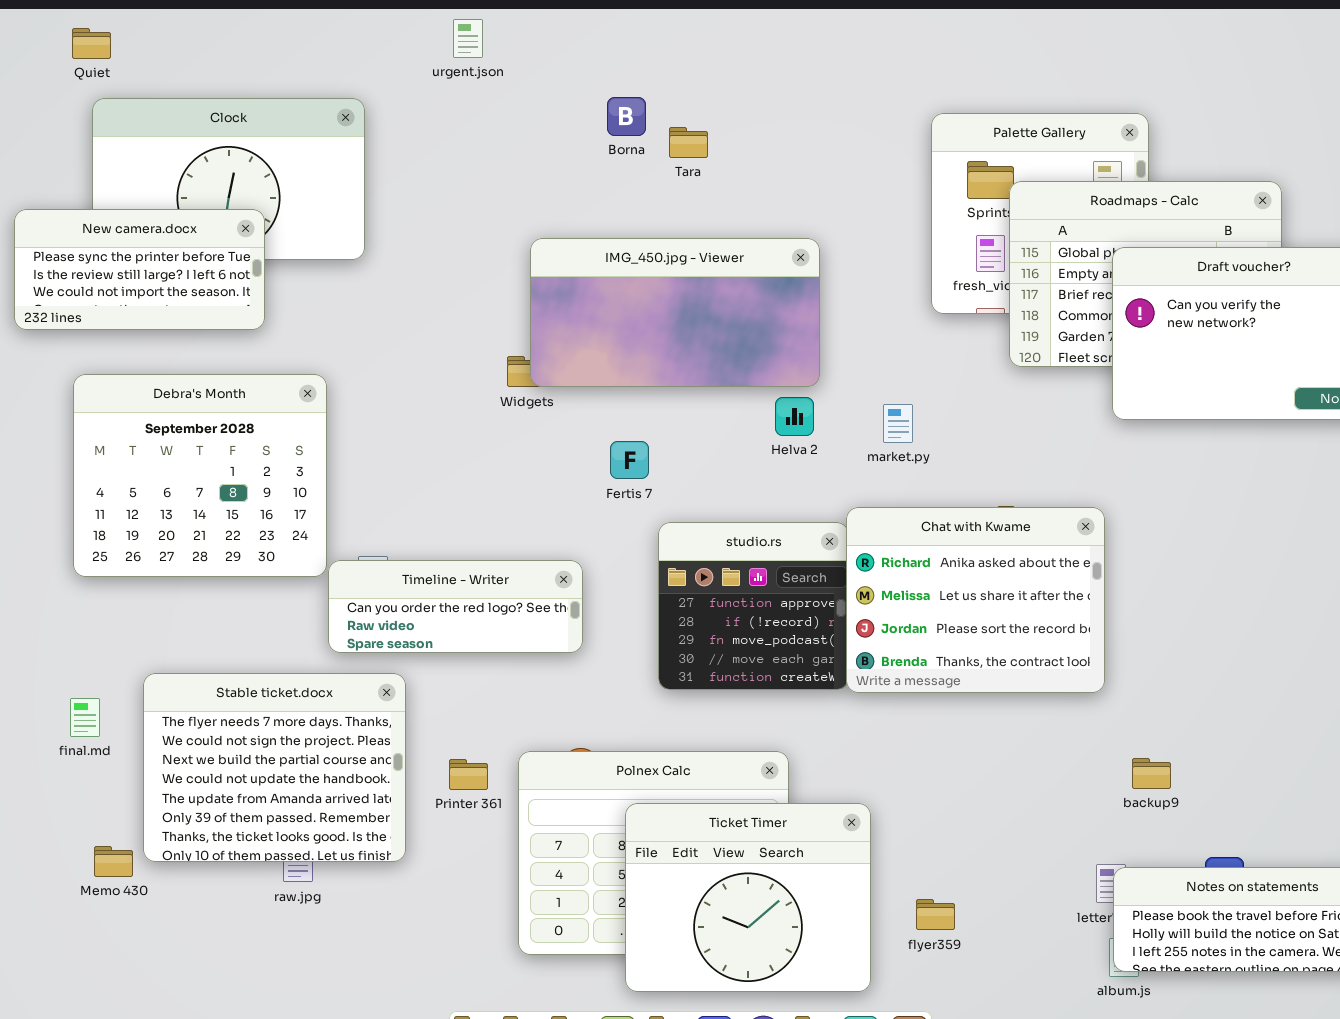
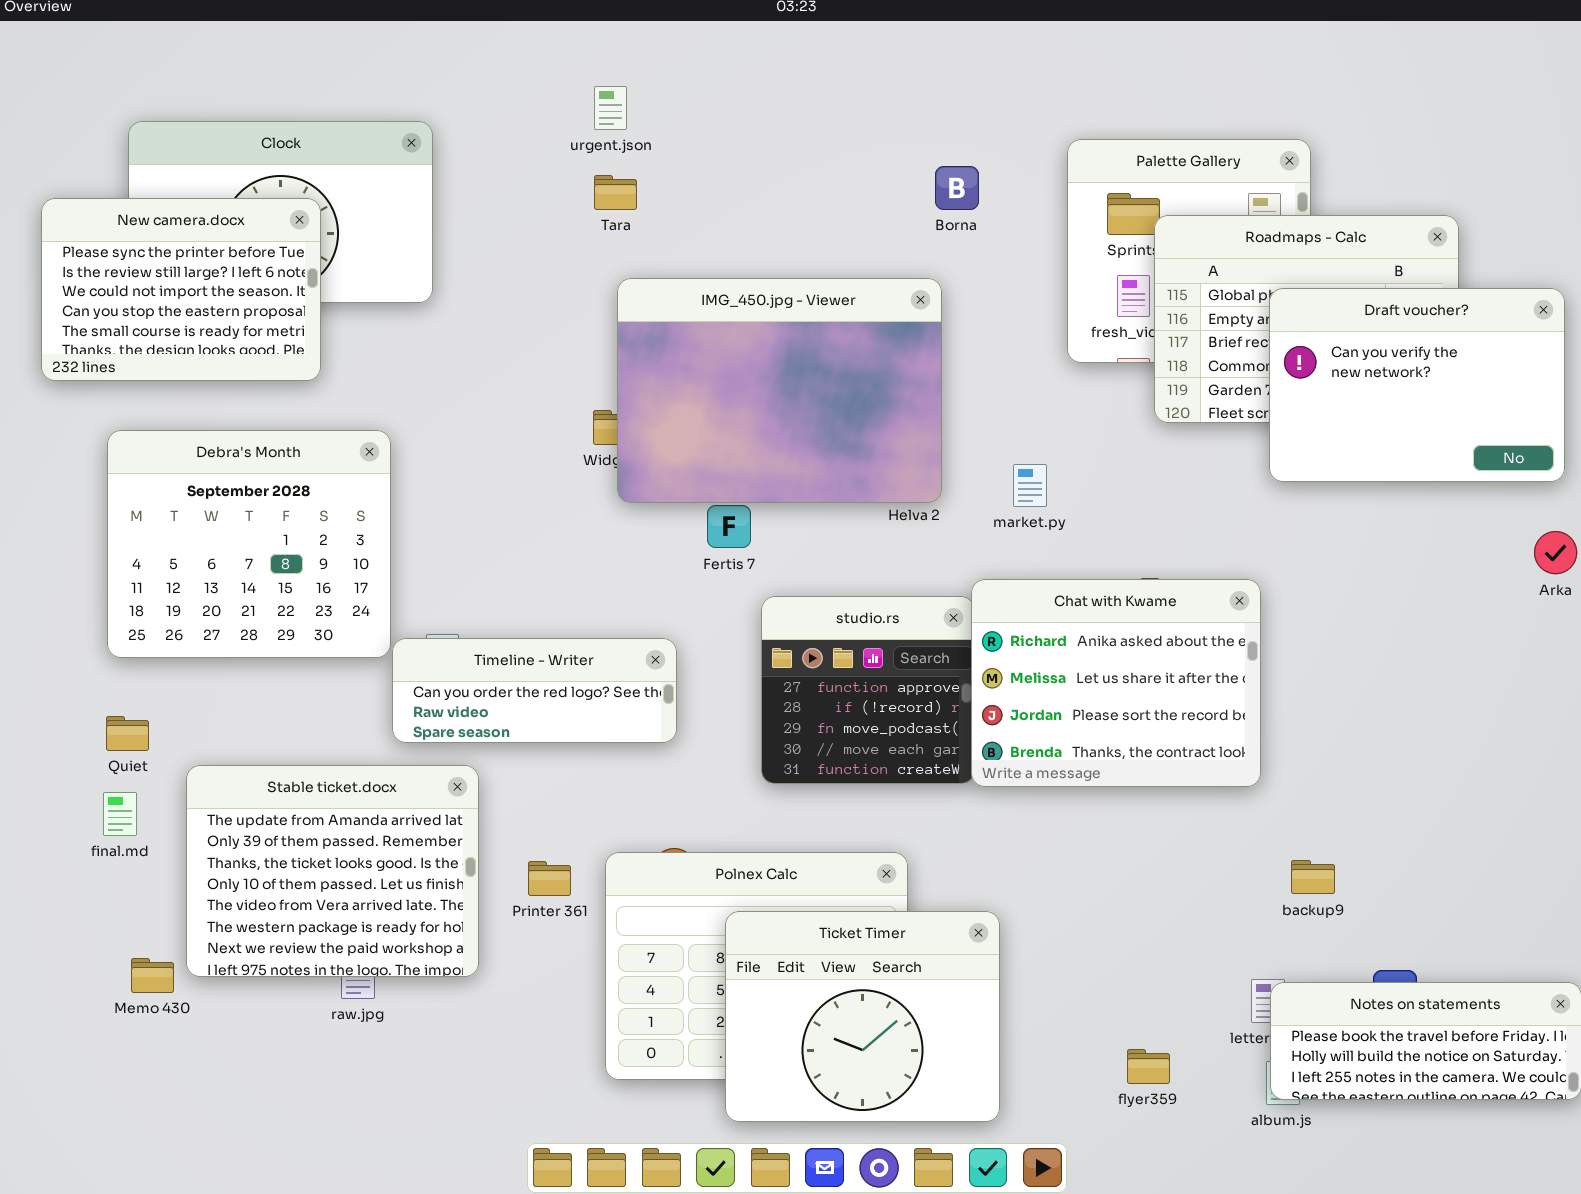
urgent.json: [453,19,483,58] -> [594,86,627,130], moved
Quiet: [72,28,111,59] -> [106,716,149,751], moved
Borna: [607,97,646,136] -> [935,166,979,210], moved
Tara: [669,127,708,158] -> [594,175,637,210], moved
New camera.docx: [14,209,265,330] -> [41,198,321,381], resized
IMG_450.jpg - Viewer: [530,238,820,387] -> [617,278,942,503], resized
Stable ticket.docx: [143,673,406,862] -> [186,765,479,977], scrolled down 4 rows
flyer359: [916,899,955,930] -> [1127,1049,1170,1084], moved

